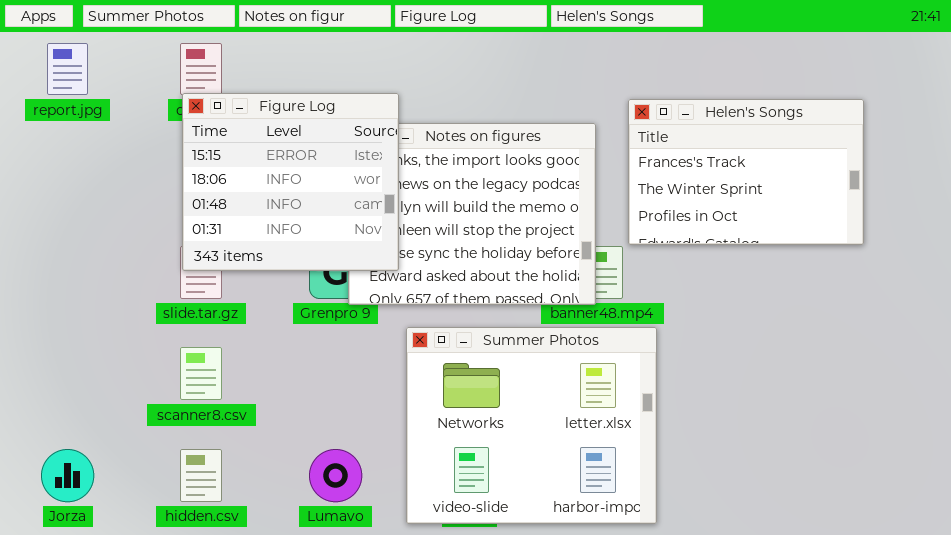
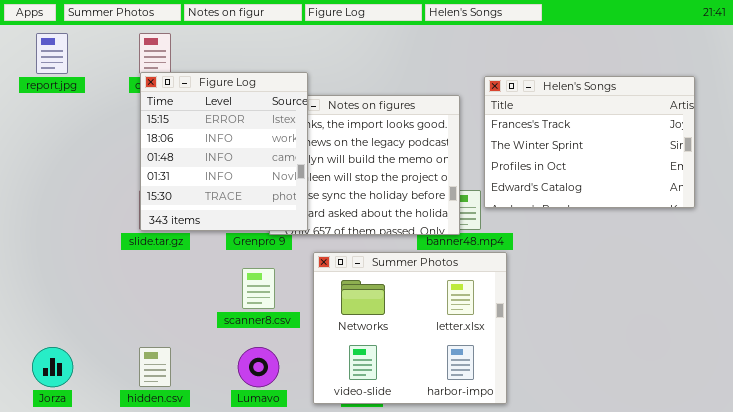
Figure Log: [182,93,399,271] -> [140,72,308,231], resized
Helen's Songs: [628,99,864,245] -> [484,76,695,208], resized
scanner8.csv: [180,347,222,400] -> [242,268,275,309], moved

